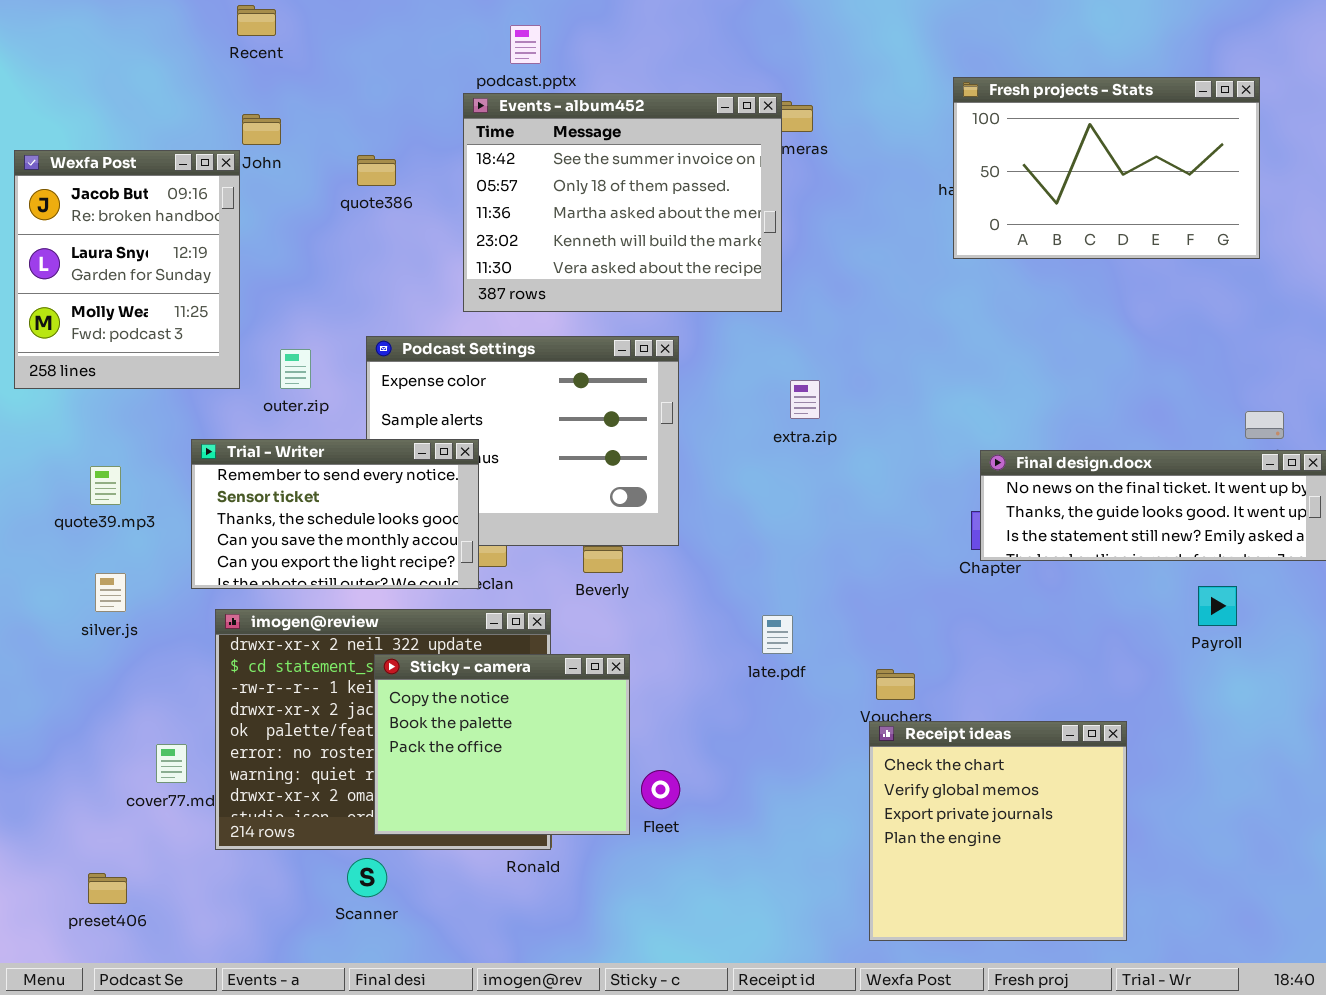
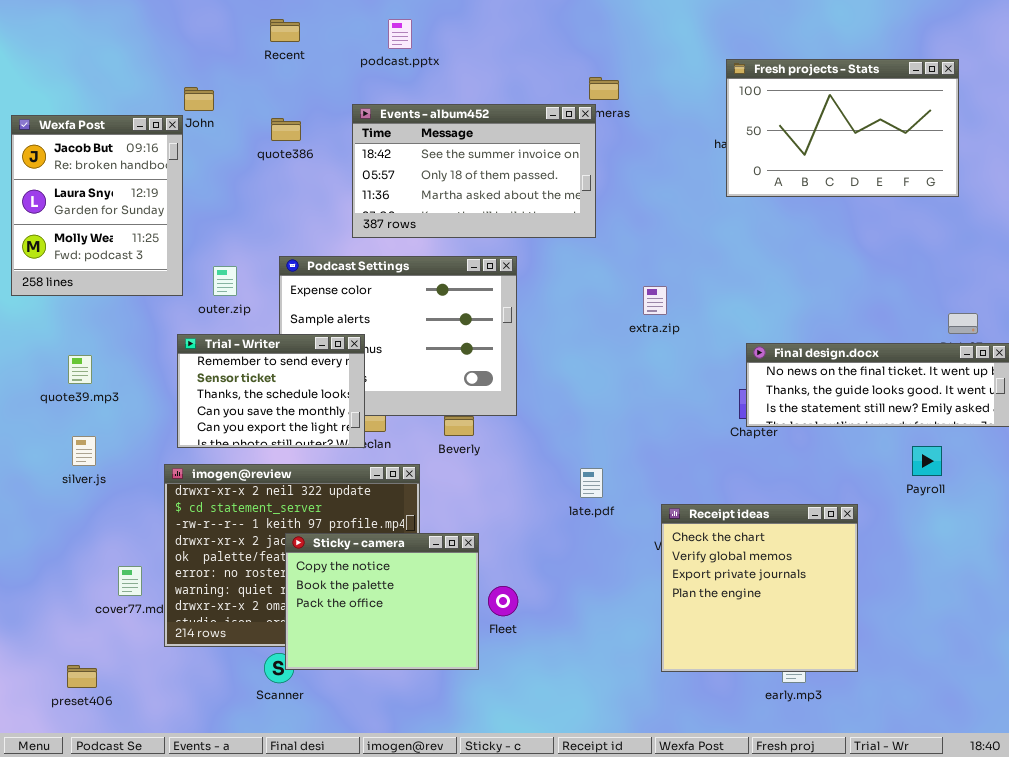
Recent: [237,5,276,36] -> [270,19,300,42], moved
Events - album452: [463,93,782,312] -> [352,104,596,238], resized
extra.zip: [790,380,820,419] -> [643,286,667,315], moved
Trial - Writer: [191,439,479,589] -> [177,334,365,448], resized
Sticky - camera: [374,654,630,835] -> [285,533,479,670], moved
Receipt ideas: [869,721,1127,941] -> [661,504,858,672], moved

